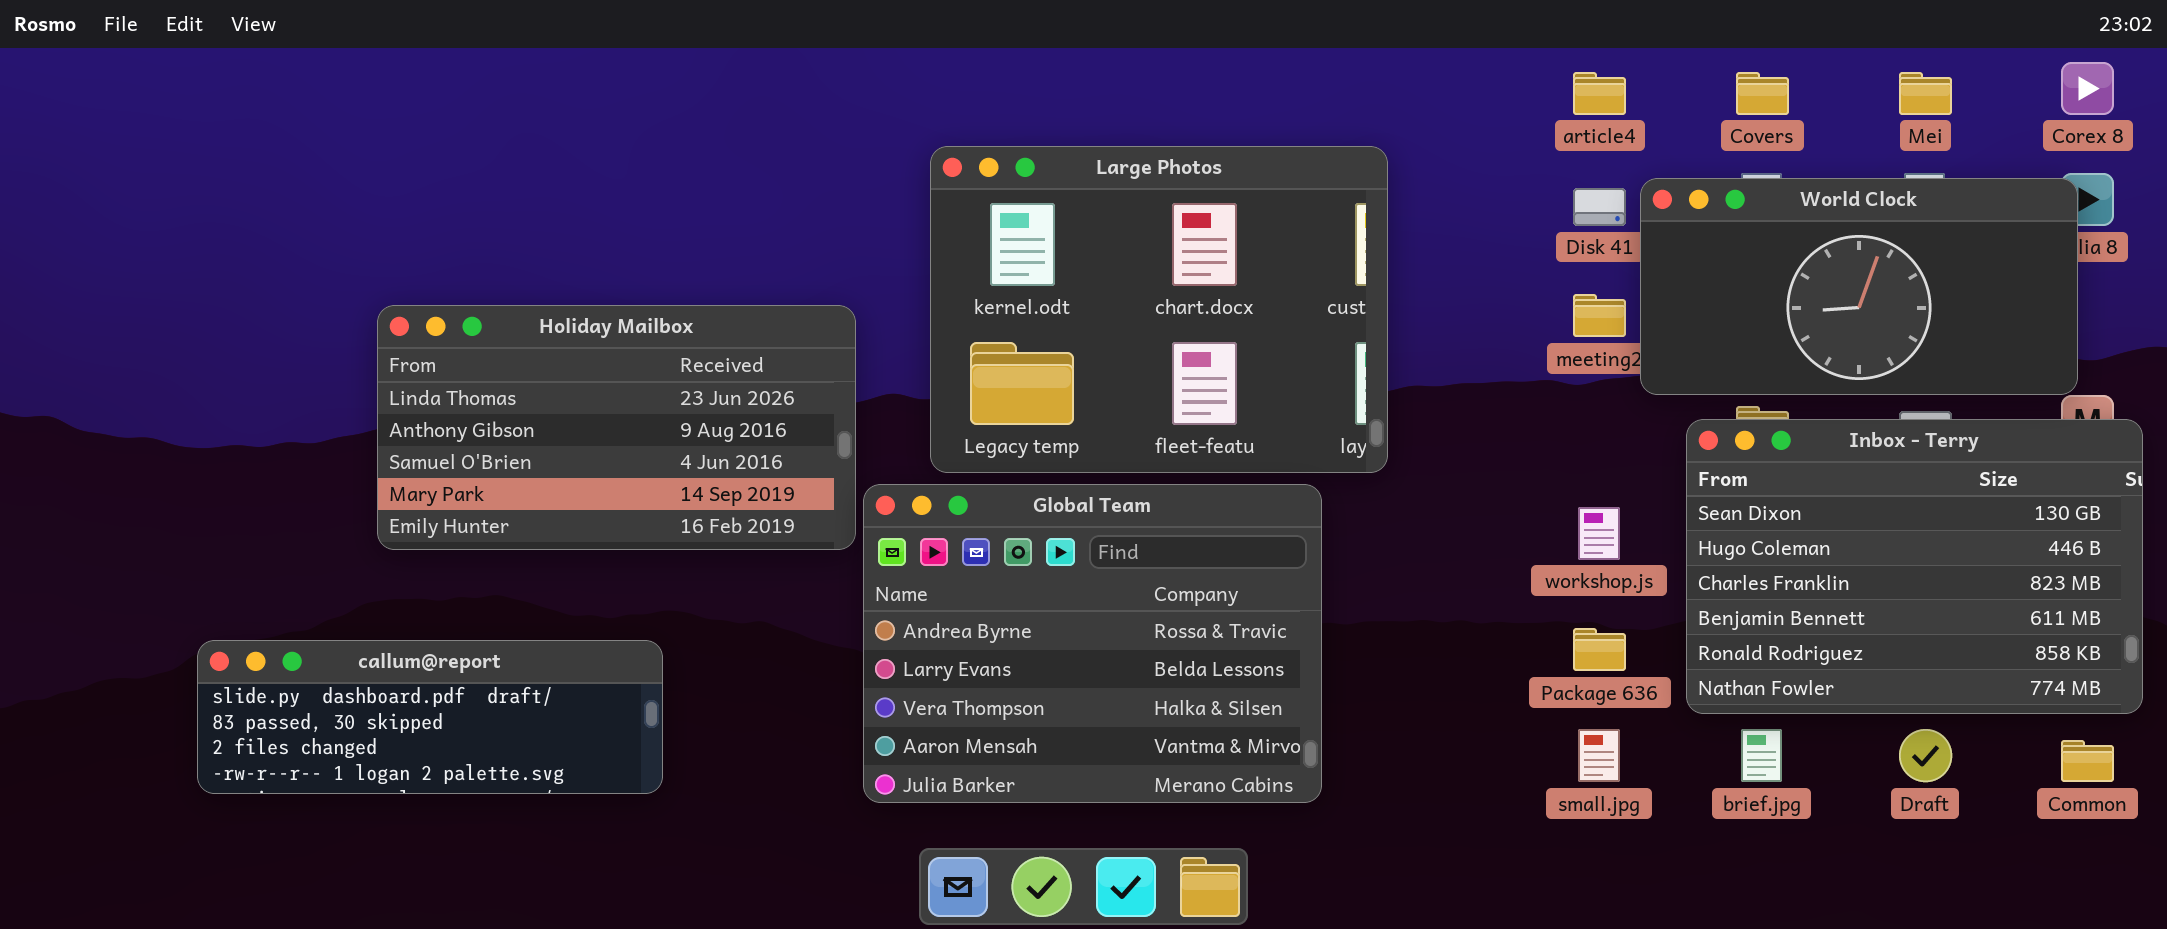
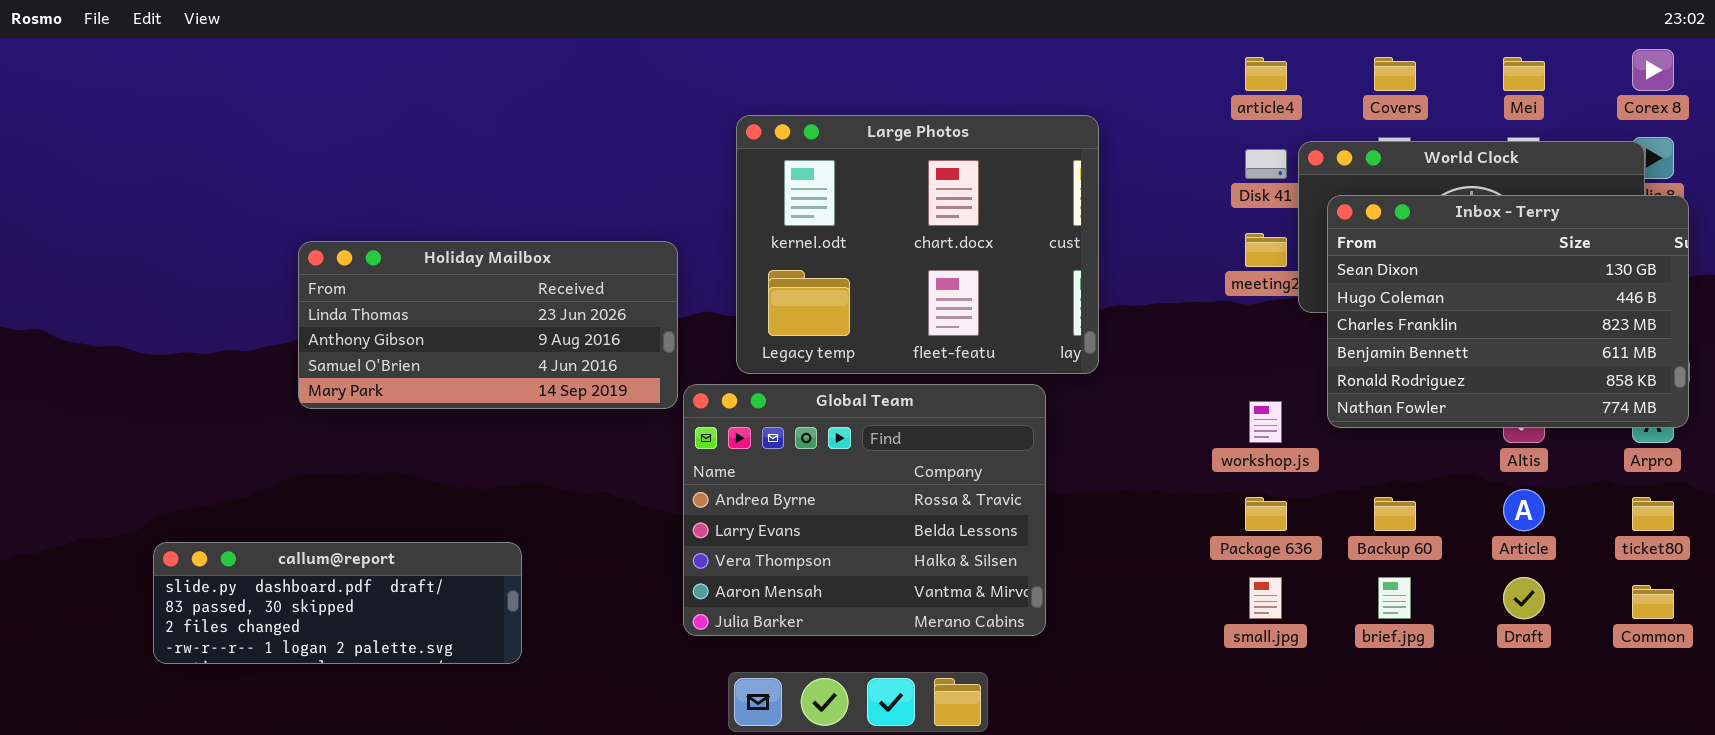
Holiday Mailbox: [377,305,856,550] -> [298,241,678,409], resized
Inbox - Terry: [1686,419,2143,714] -> [1327,195,1689,428], moved
callum@report: [197,640,663,794] -> [153,542,522,664], moved

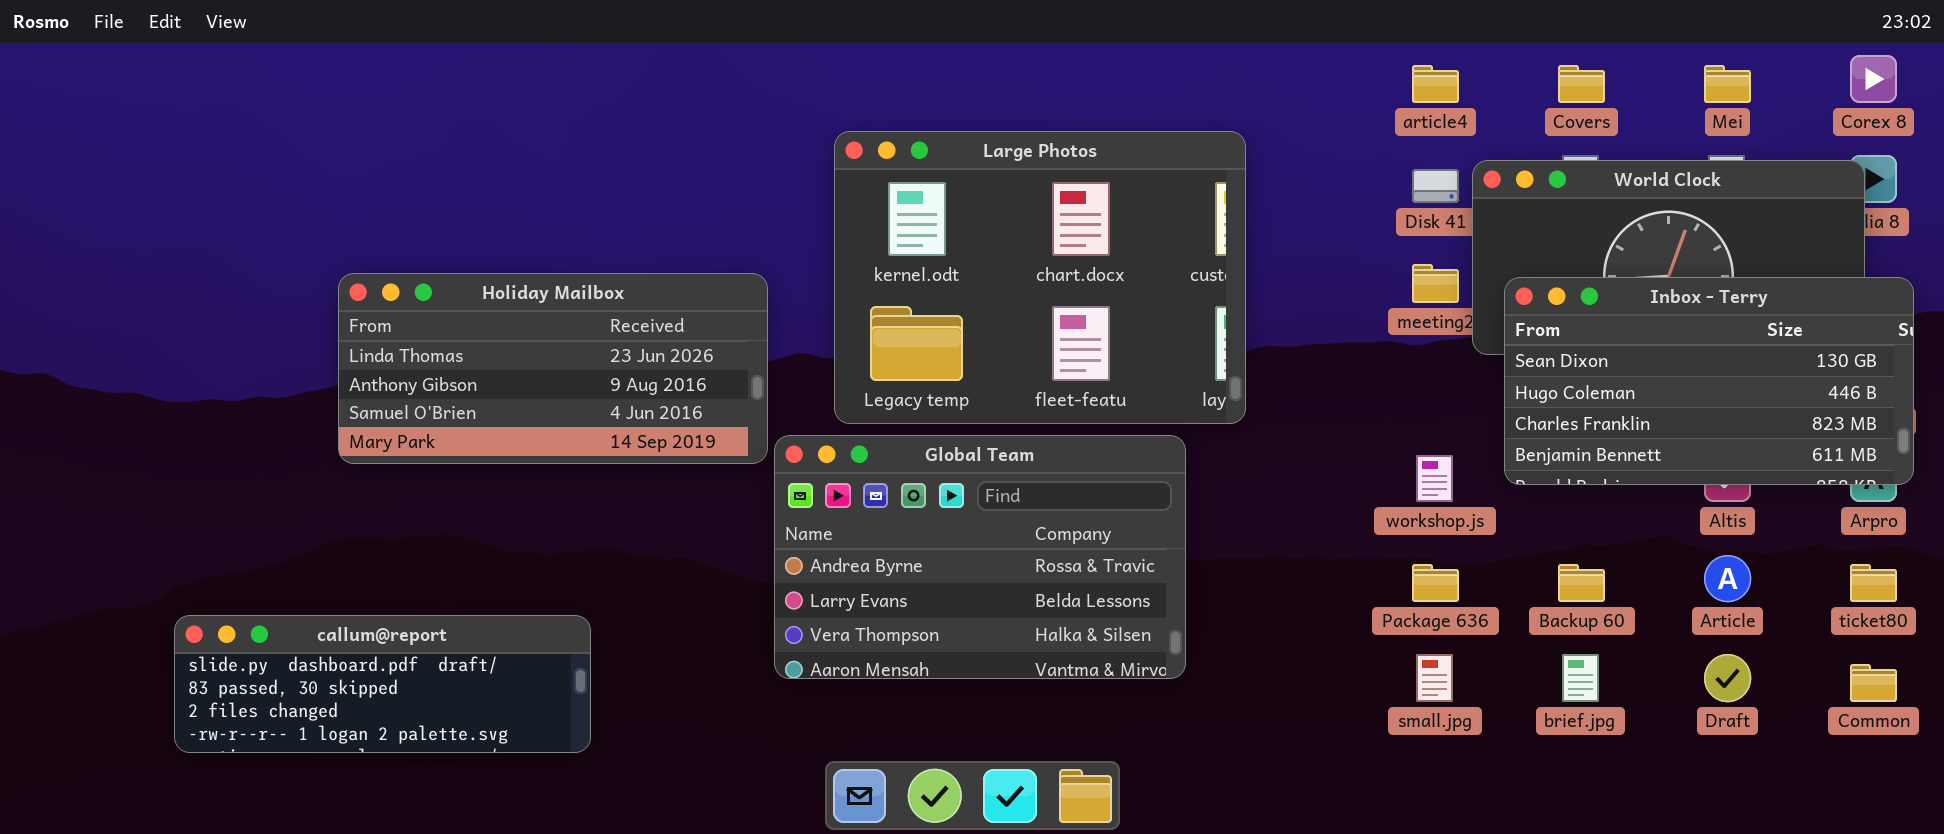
Inbox - Terry: [1327,195,1689,428] -> [1504,277,1914,485], resized
Global Team: [683,384,1046,636] -> [774,435,1186,679], resized

